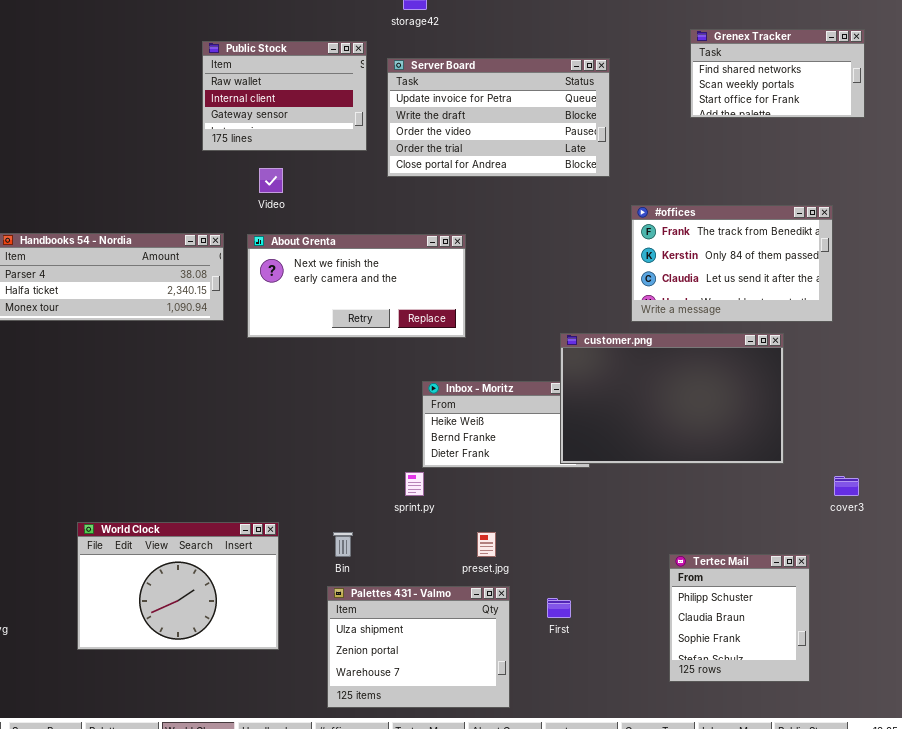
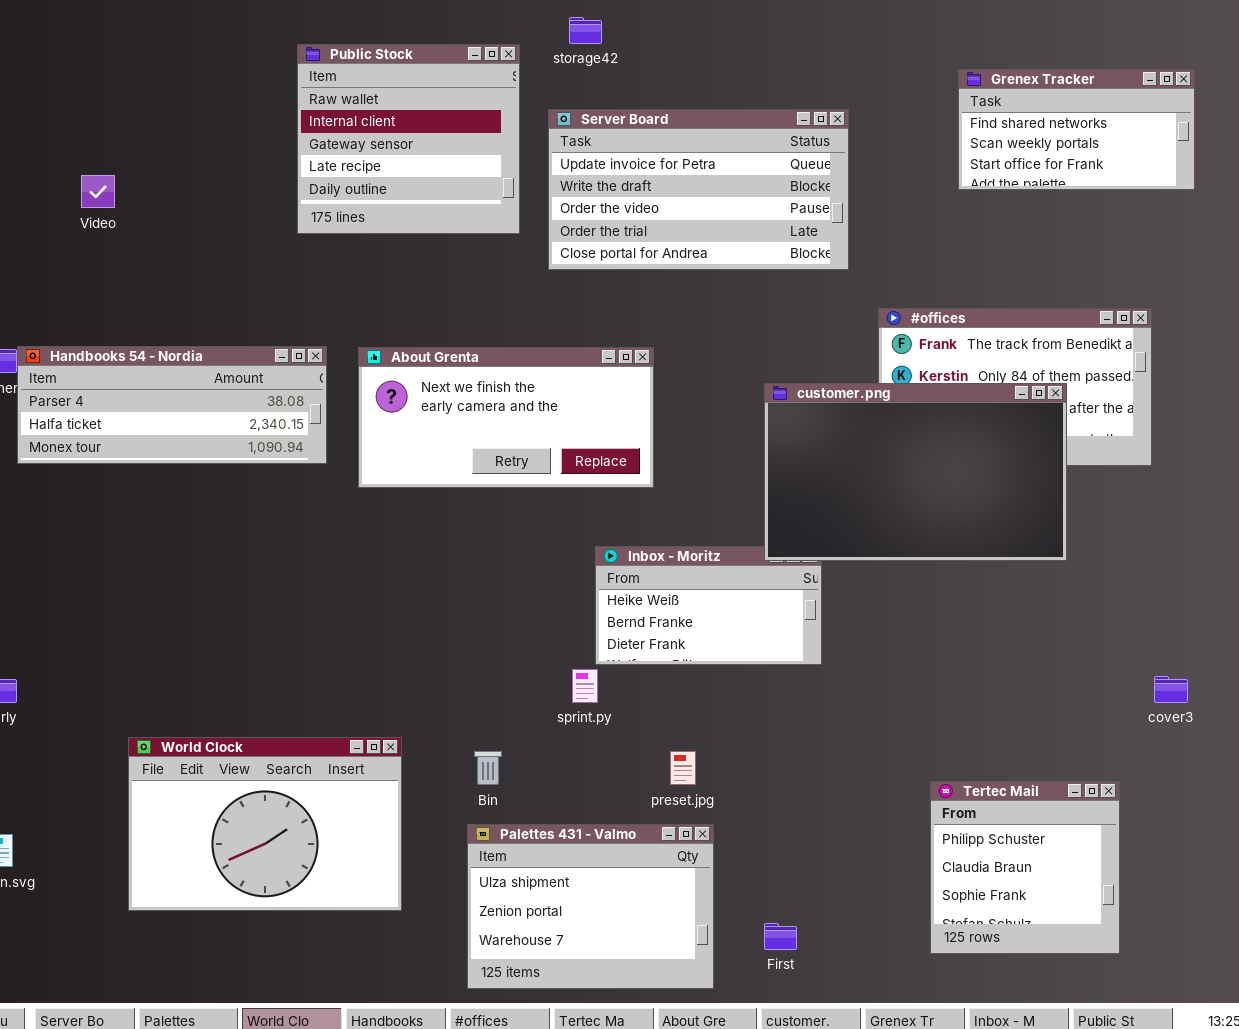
Public Stock: [202,41,367,151] -> [297,44,520,234], resized
Video: [259,168,283,193] -> [81,175,115,208], moved
customer.png: [560,333,784,464] -> [764,383,1067,561], moved
First: [547,598,571,618] -> [764,923,797,950], moved

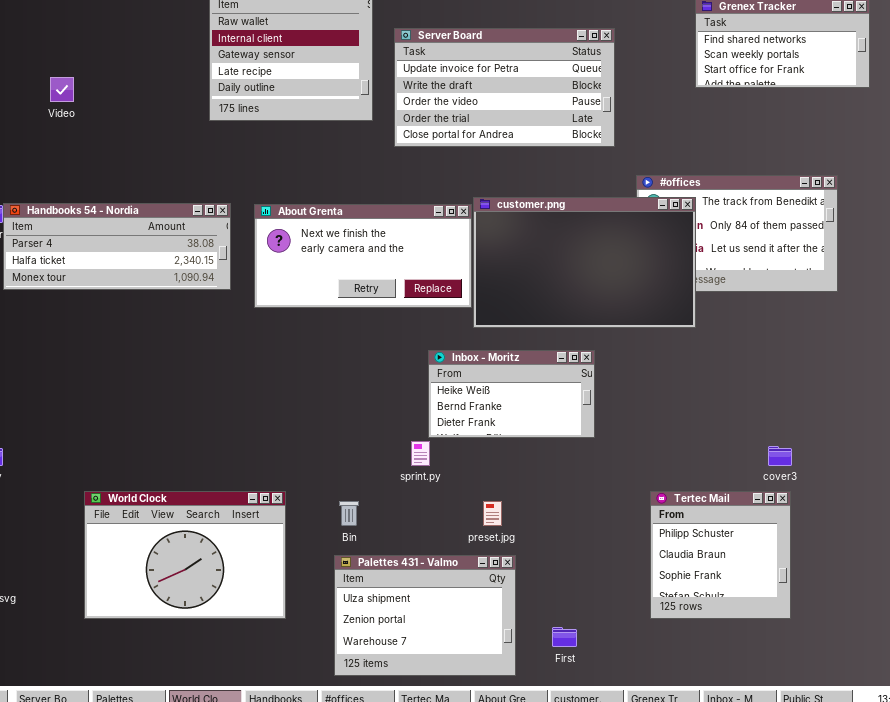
customer.png: [764,383,1067,561] -> [473,197,696,328], moved
cover3: [1154,676,1188,703] -> [768,446,792,466], moved
Tertec Mail: [930,781,1120,954] -> [650,491,791,619], moved

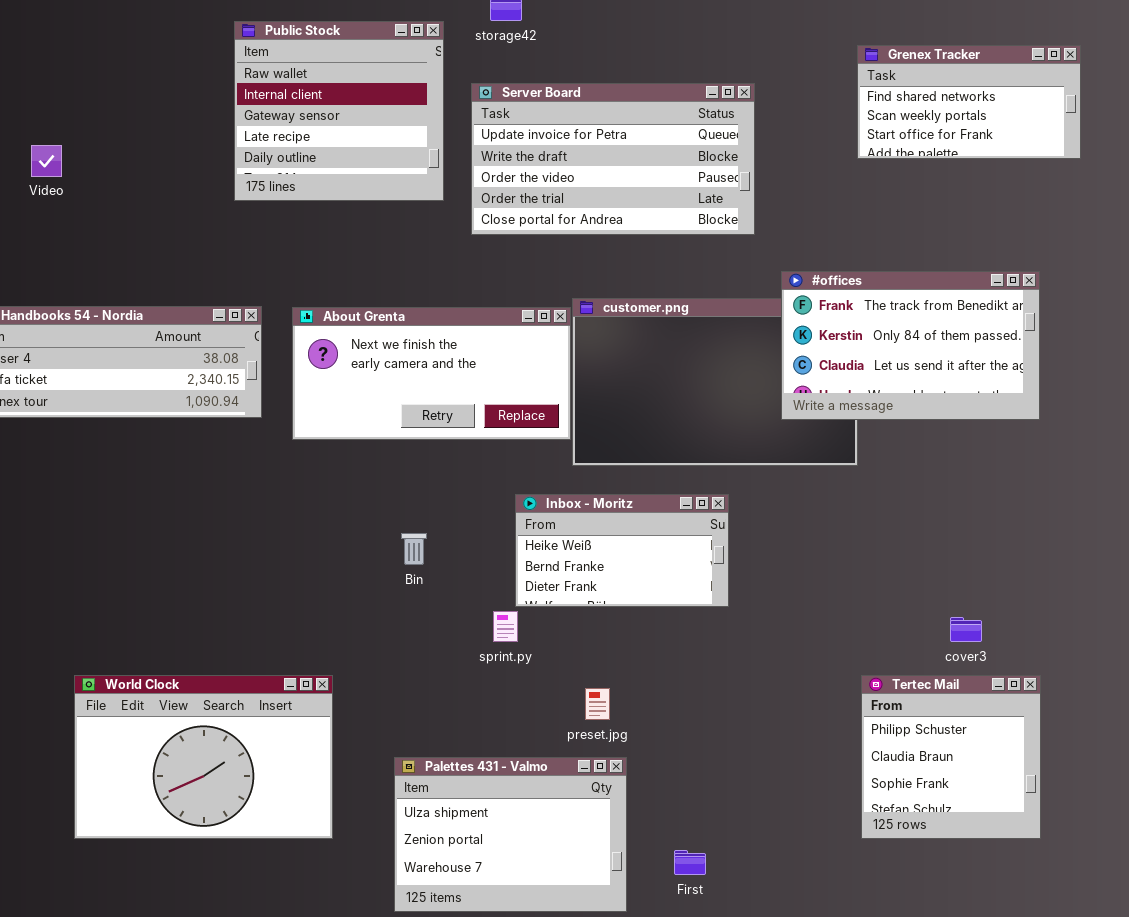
#offices: [636,175,838,292] -> [781,271,1040,420], raised
Tertec Mail: [650,491,791,619] -> [861,675,1041,839], moved
Bin: [339,501,359,526] -> [401,533,427,565], moved

